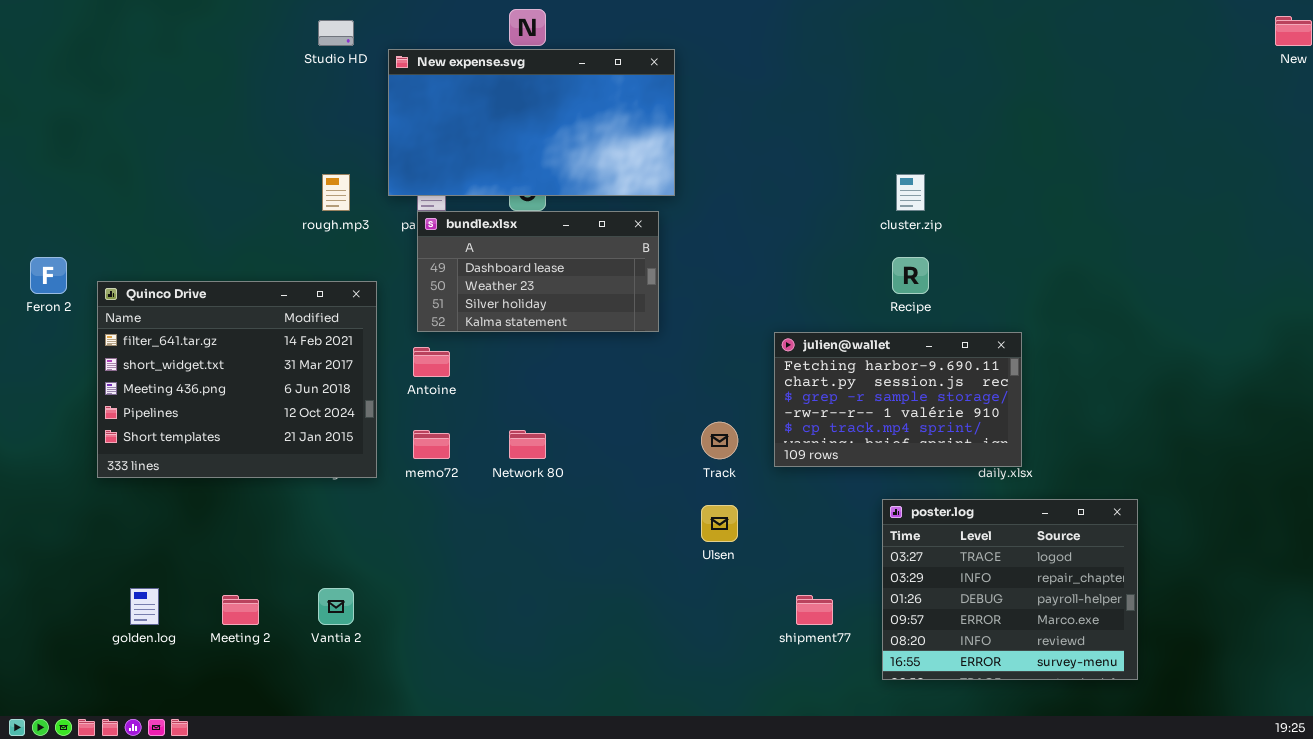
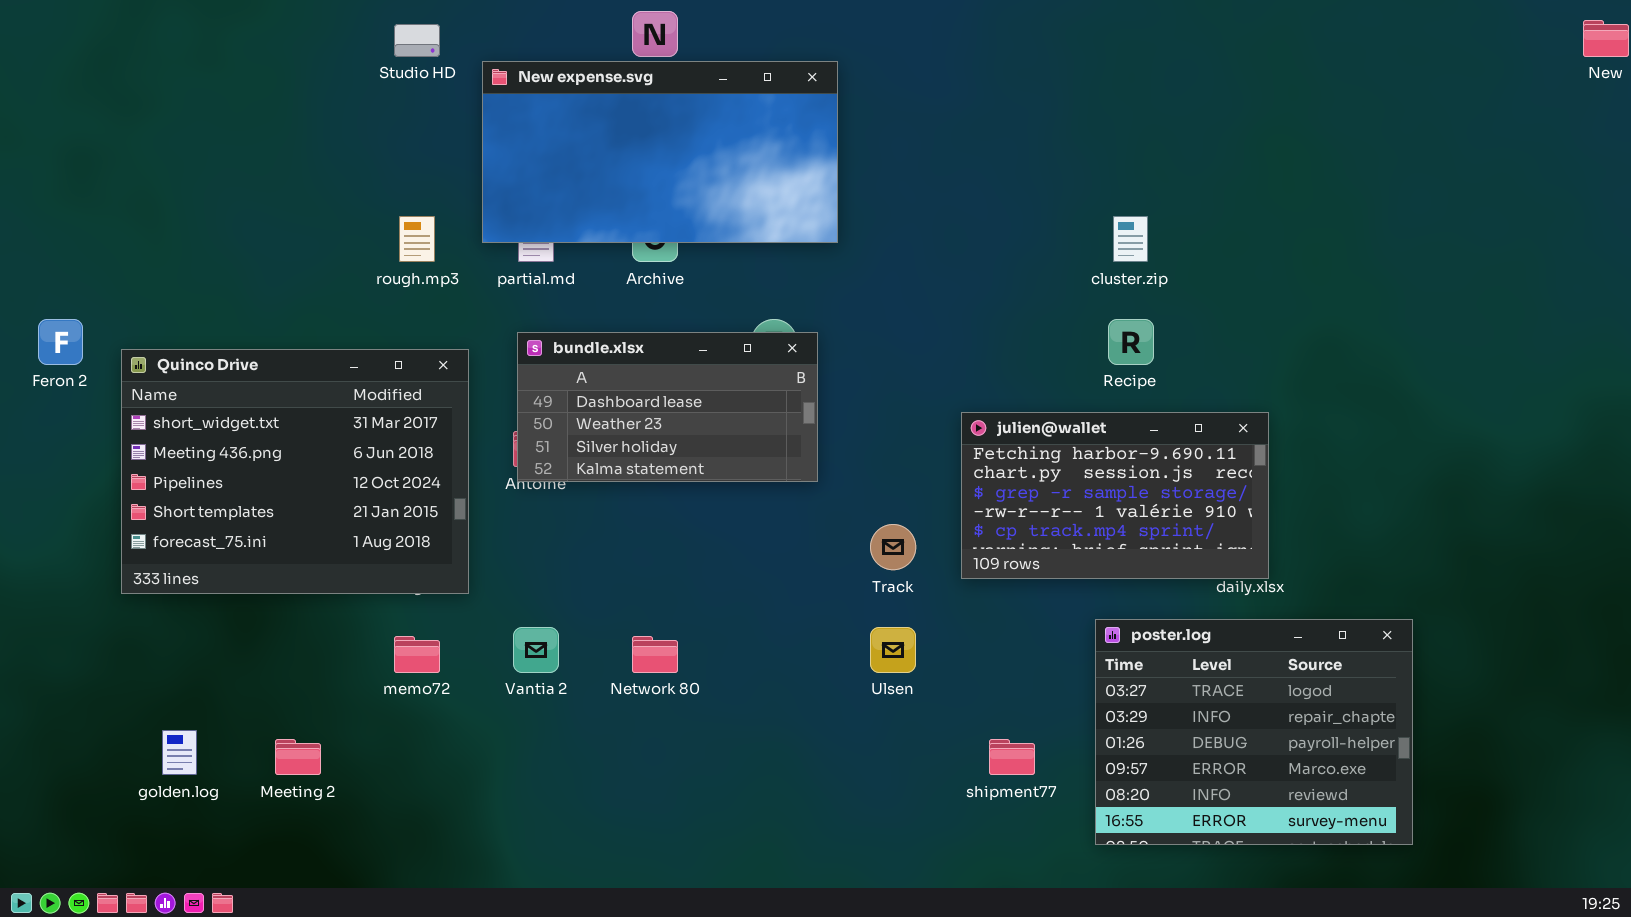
bundle.xlsx: [417,211,659,332] -> [517,332,818,482], moved
Quinco Drive: [97,281,377,478] -> [121,349,469,594], scrolled down 1 row
memo72: [413,430,450,459] -> [394,636,440,673], moved
Network 80: [509,430,546,459] -> [632,636,678,673], moved
Vantia 2: [318,588,354,625] -> [513,627,559,673], moved

